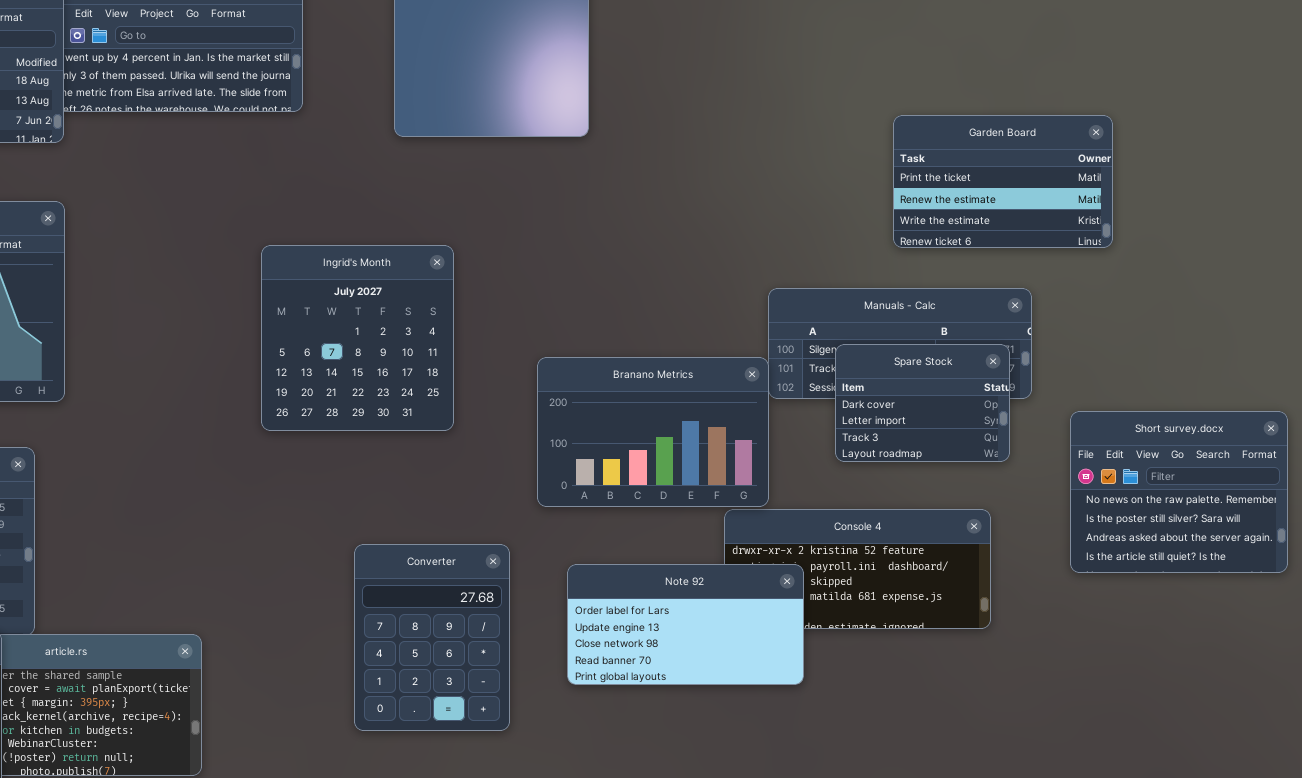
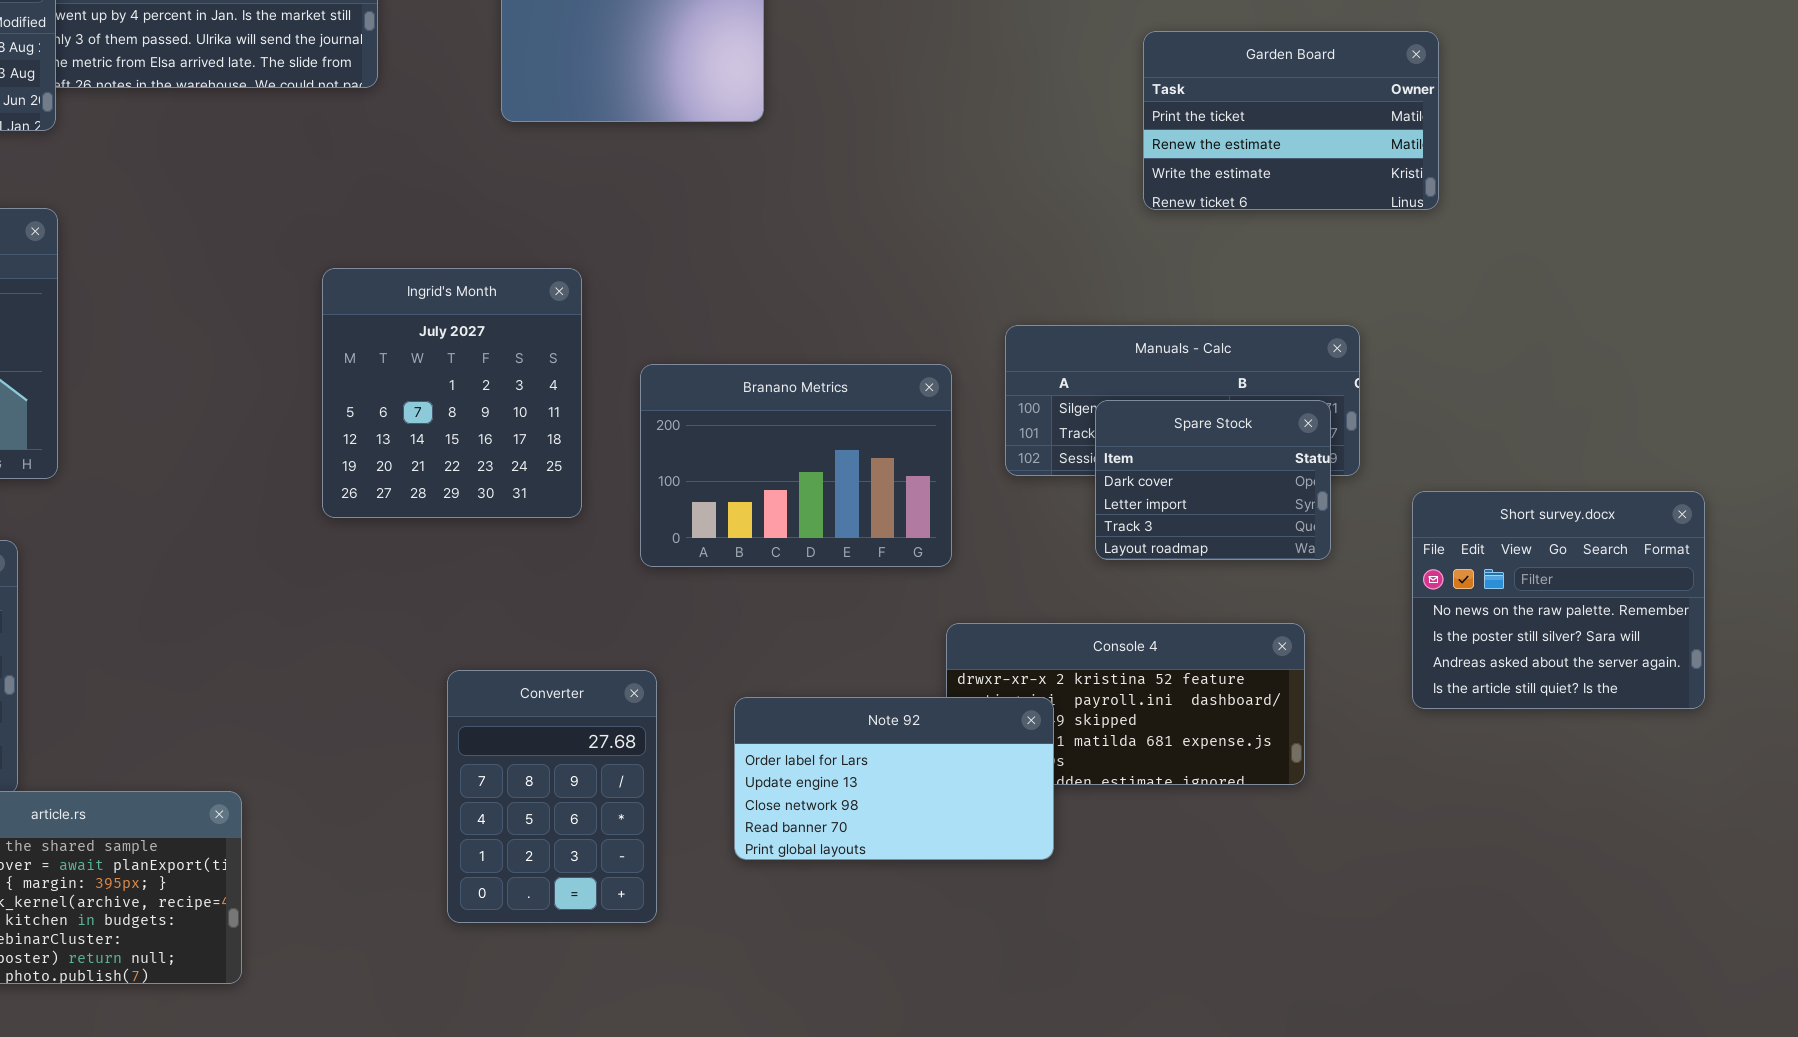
Garden Board: [893,115,1113,248] -> [1143,31,1439,210], moved
Branano Metrics: [537,357,769,507] -> [640,364,952,567], moved

